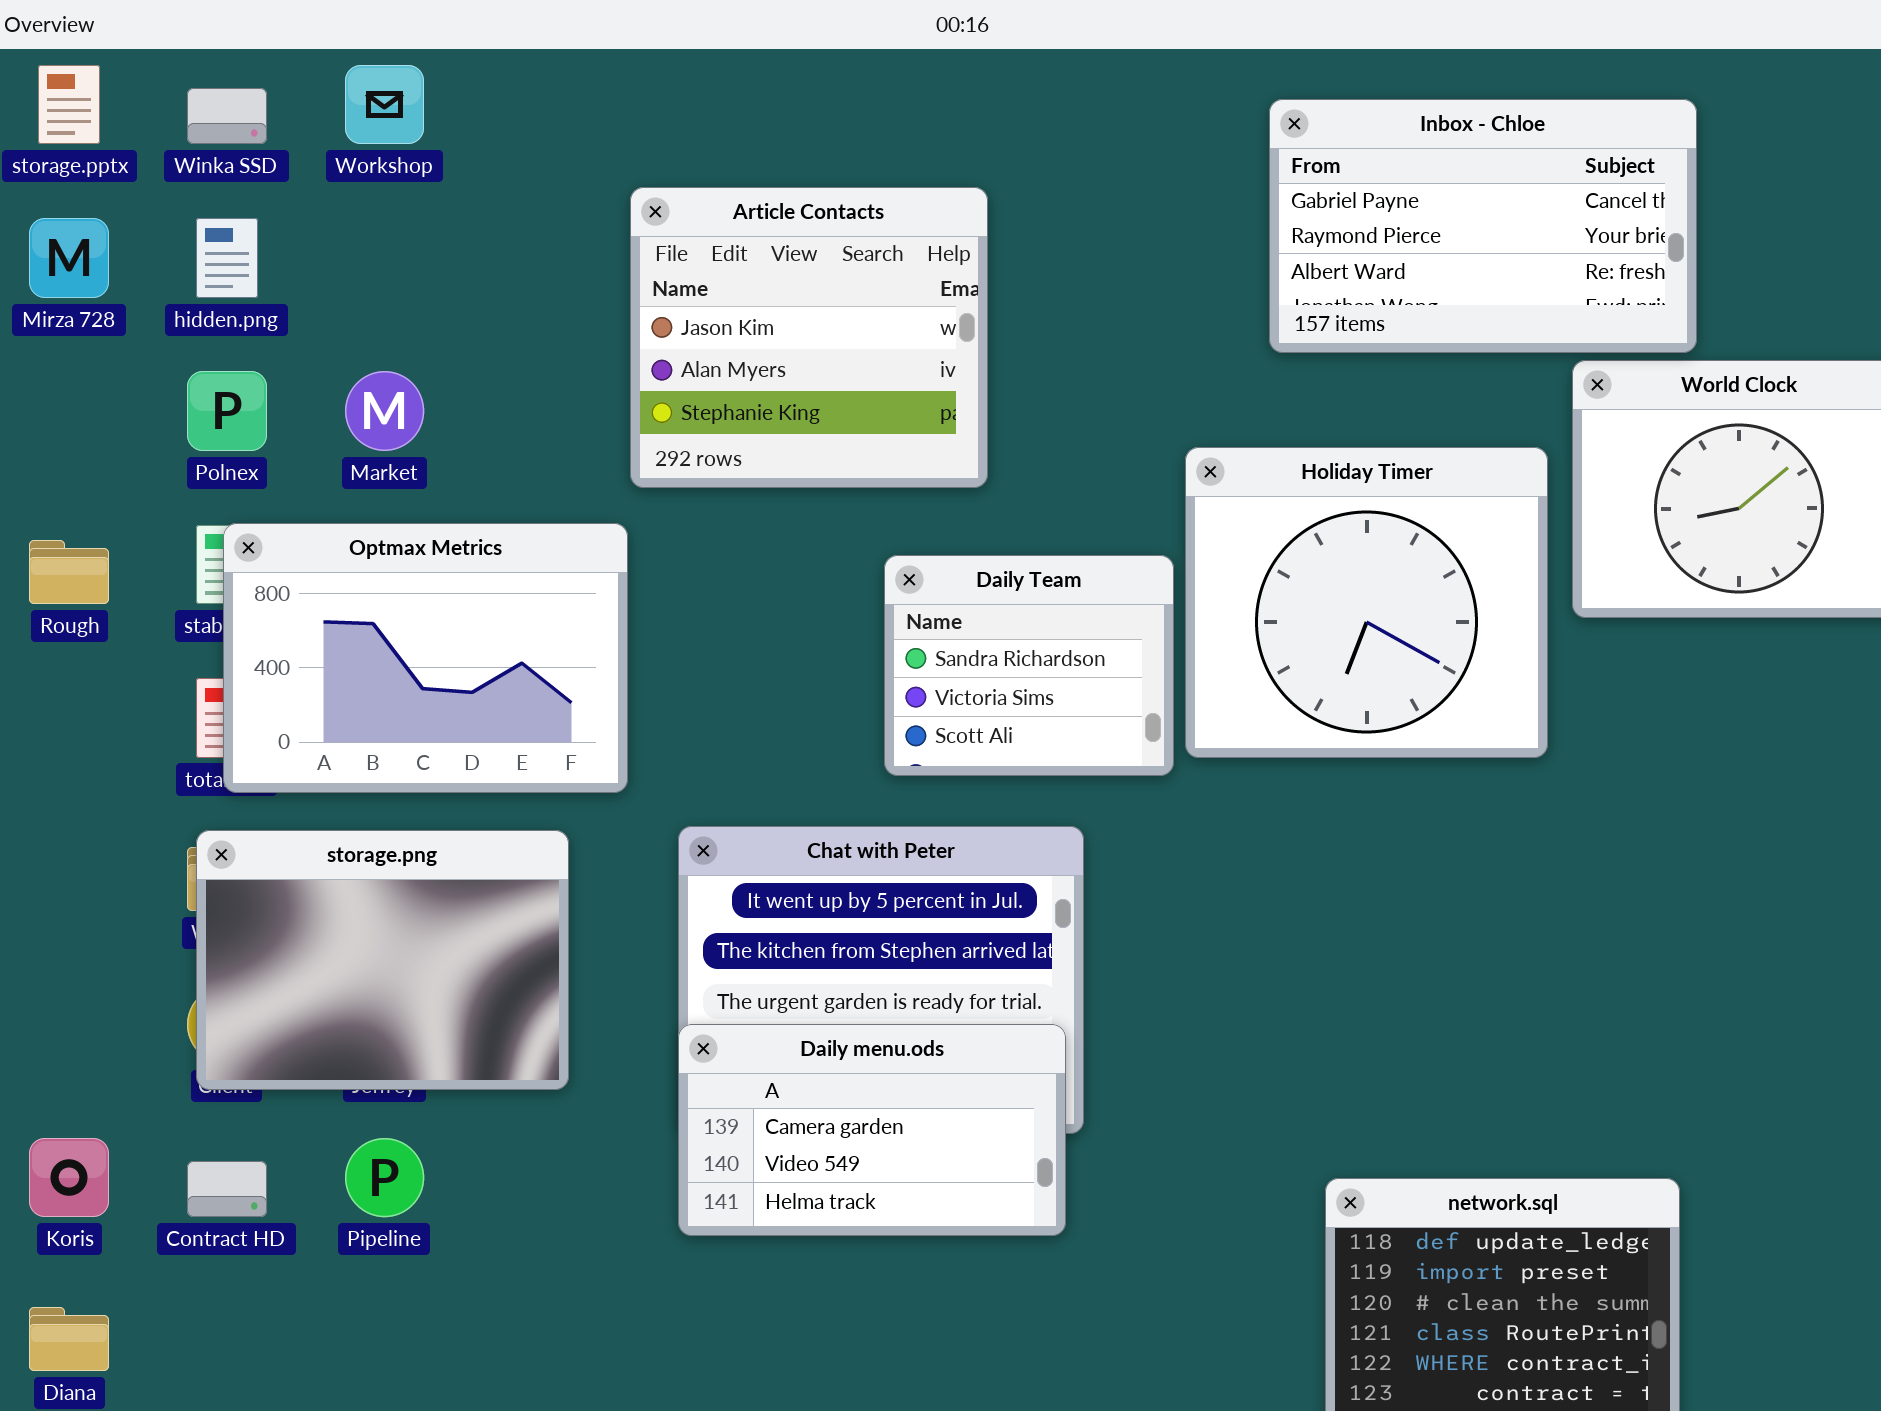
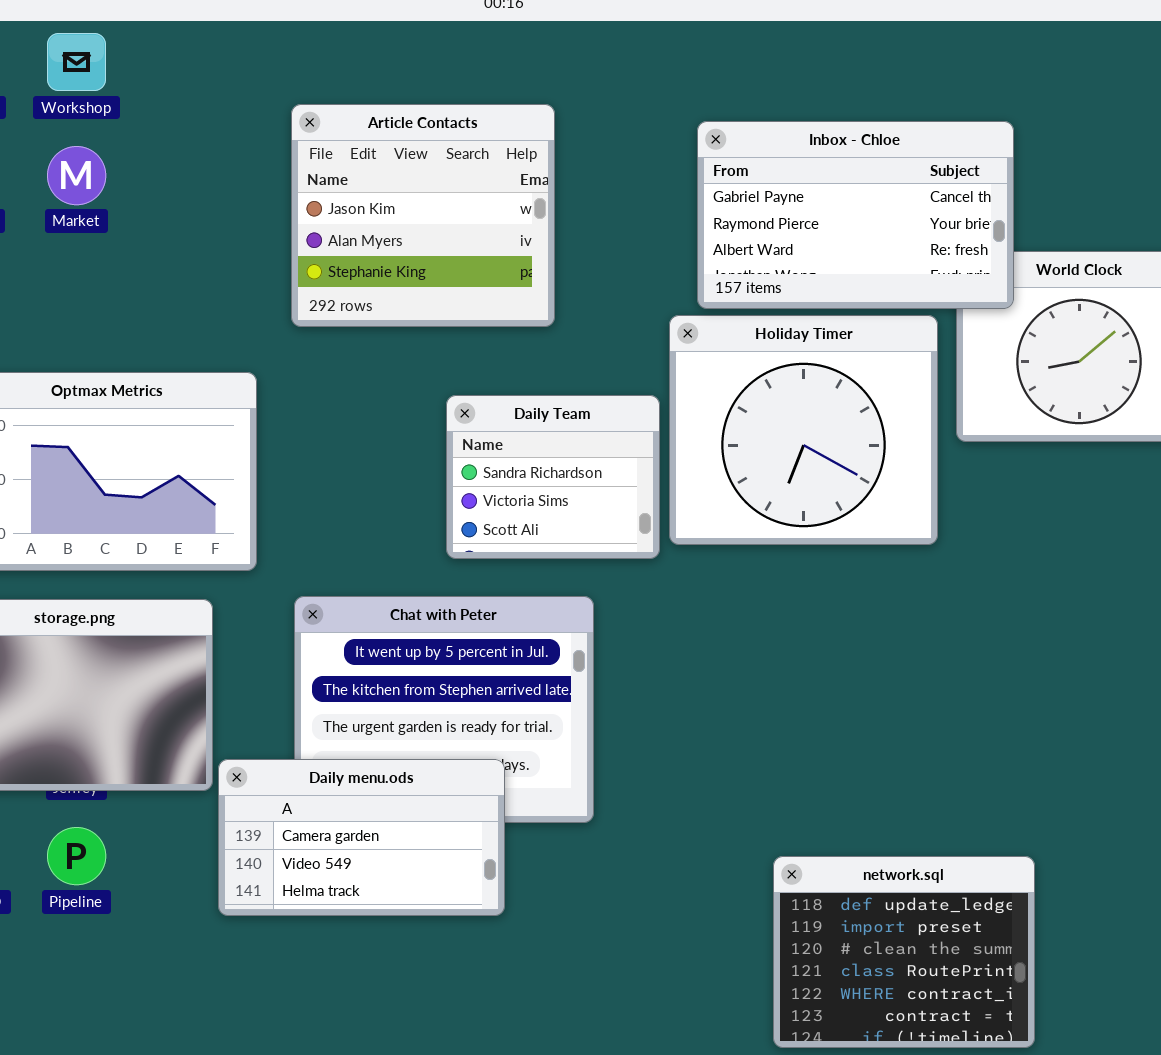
Inbox - Chloe: [1269,99,1697,353] -> [697,121,1014,309], moved
Article Contacts: [630,187,988,488] -> [291,104,555,327], moved
Market: [345,371,424,451] -> [47,146,106,205], moved
Daily menu.ods: [678,1024,1066,1236] -> [218,759,505,916], moved

